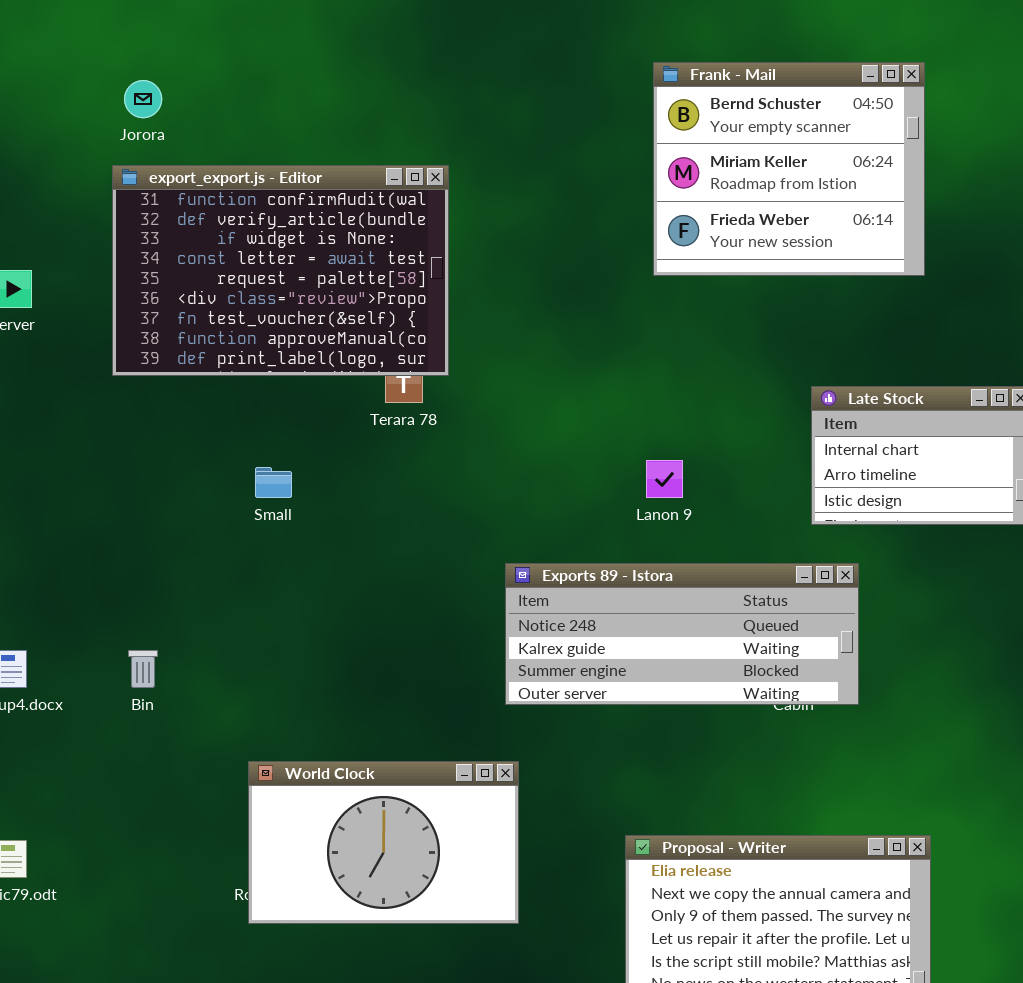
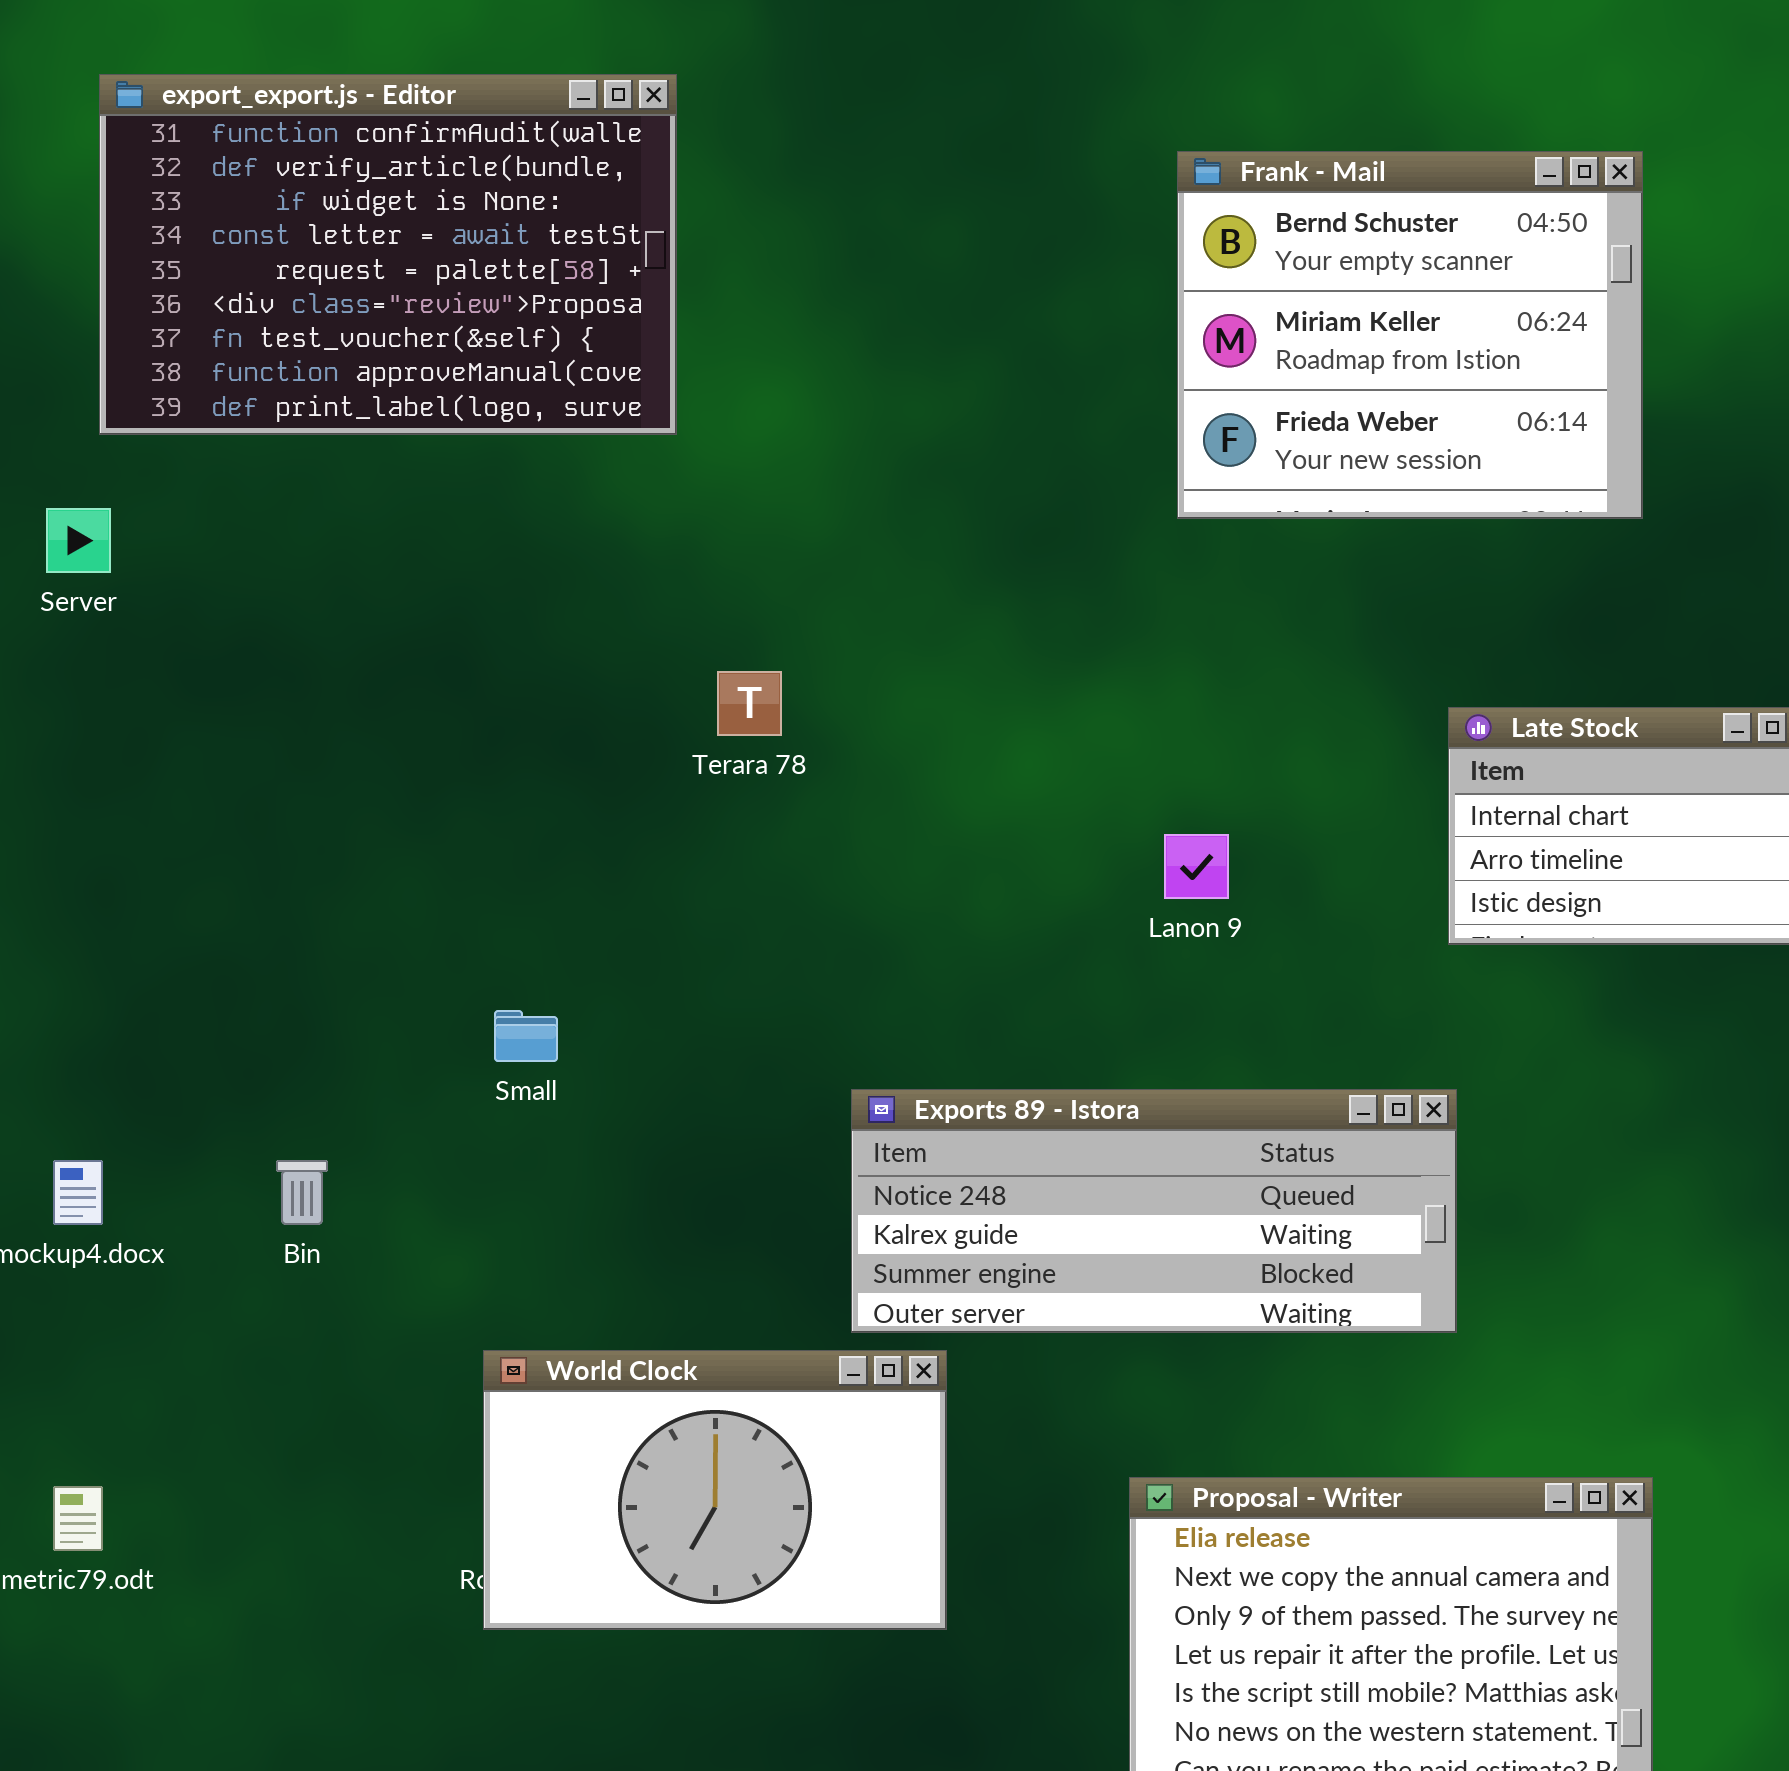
export_export.js - Editor: [112,165,449,376] -> [99,74,677,435], moved
Small: [255,467,292,498] -> [494,1010,558,1062], moved
Exports 89 - Istora: [505,563,859,705] -> [851,1089,1457,1333], moved

